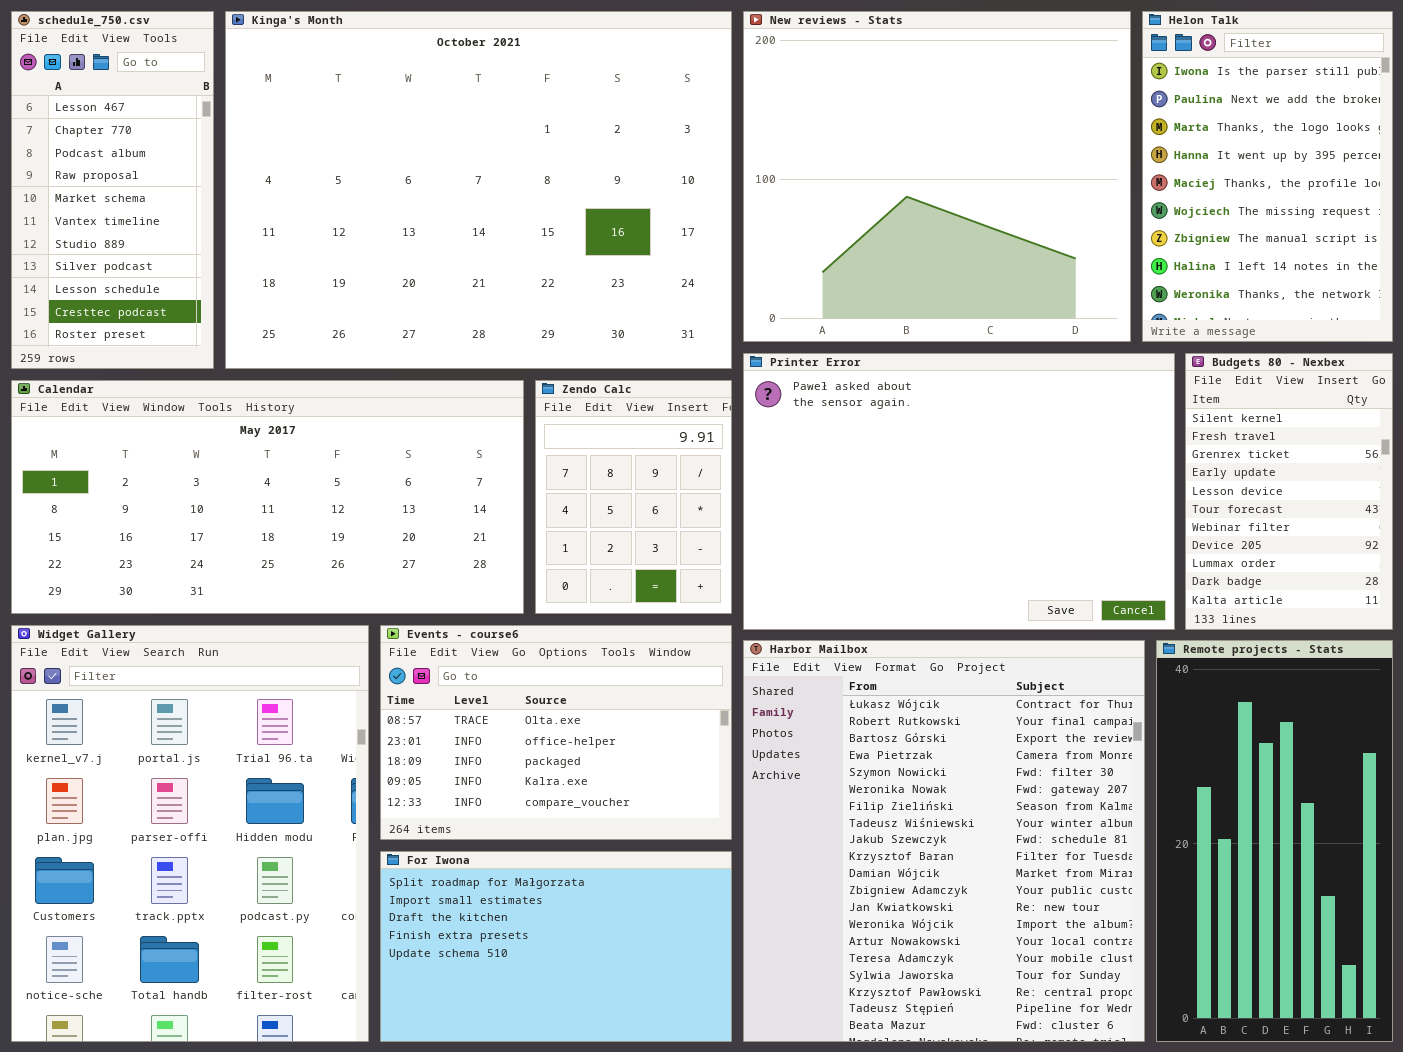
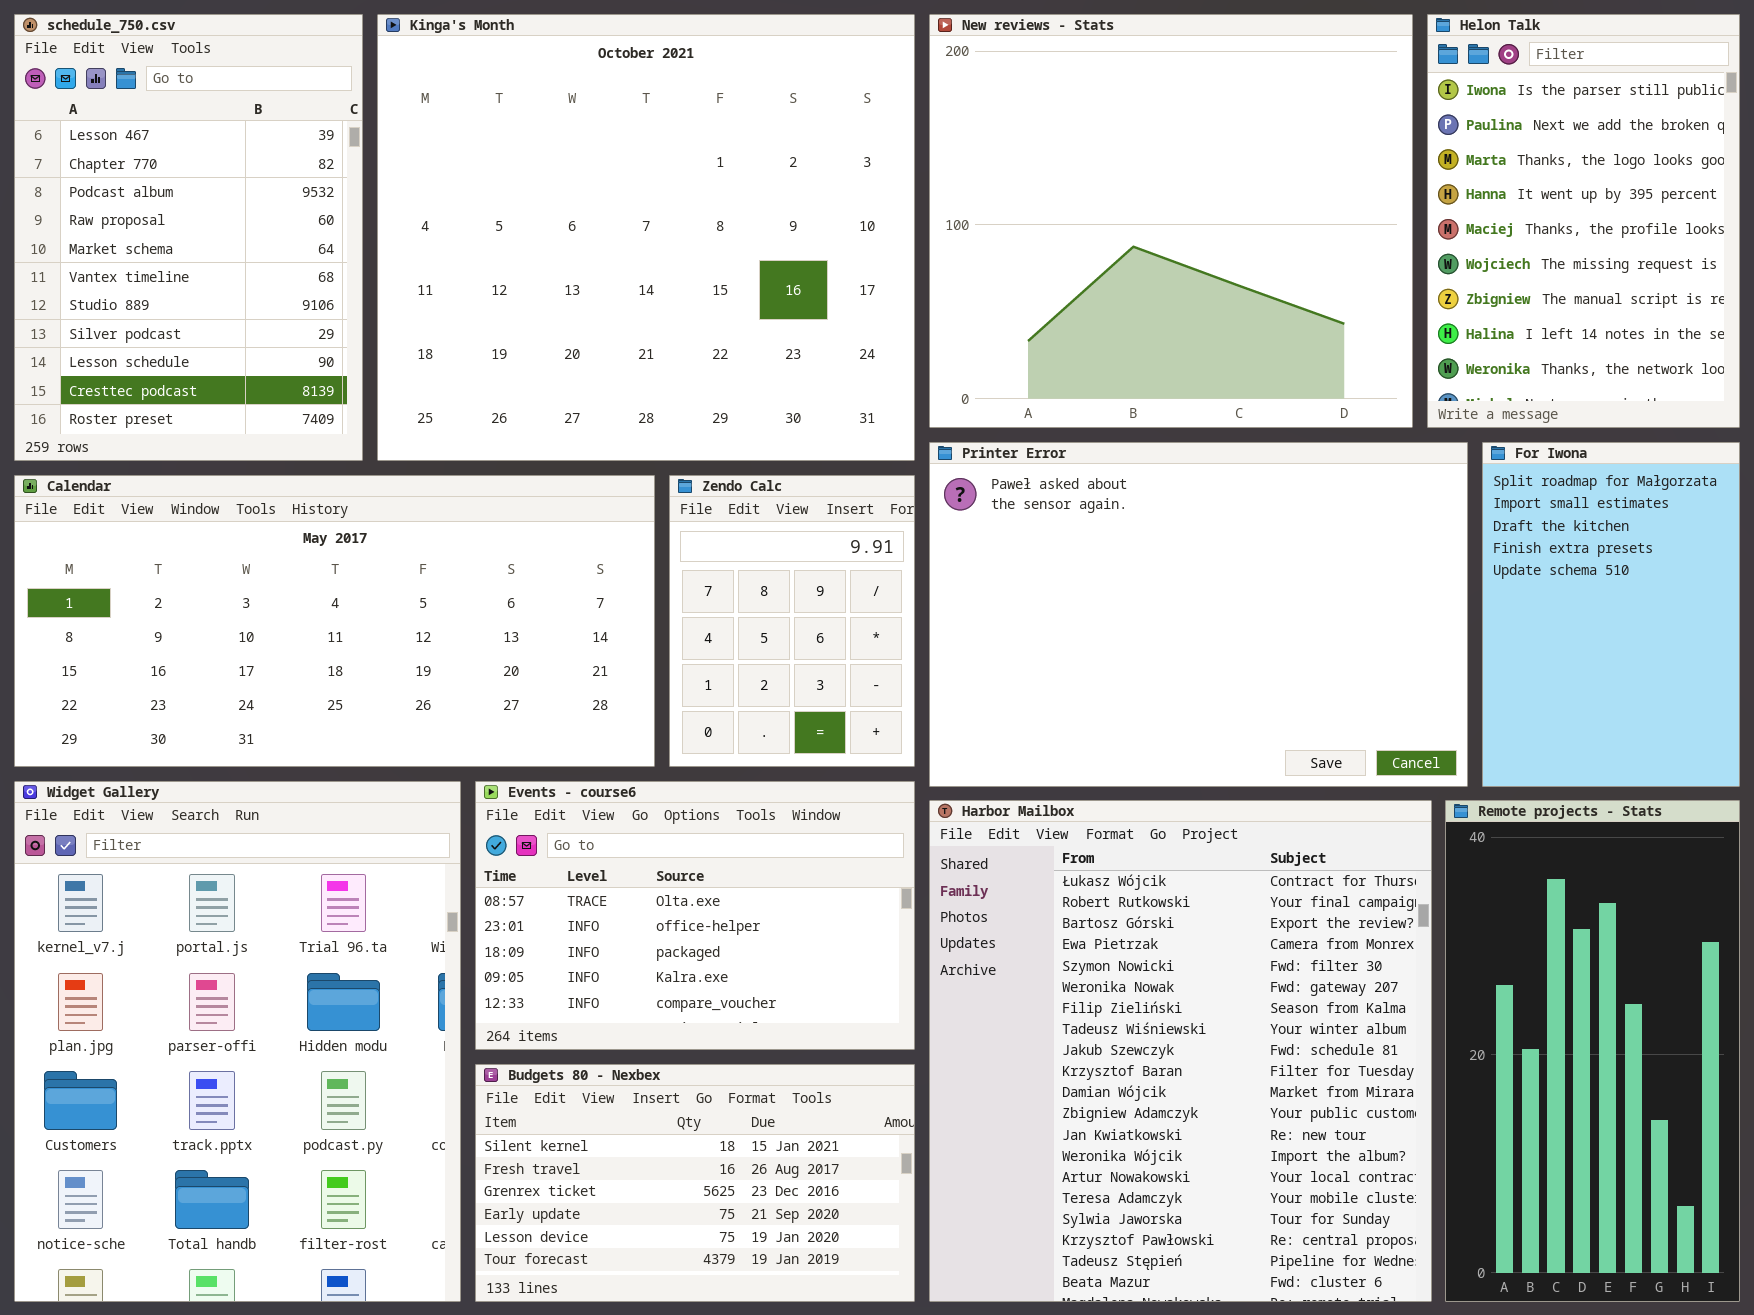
schedule_750.csv: [11,11,214,369] -> [14,14,363,461], resized
Kinga's Month: [225,11,732,369] -> [377,14,915,461], resized
Budgets 80 - Nexbex: [1185,353,1393,630] -> [475,1064,915,1302], moved, resized
For Iwona: [380,851,732,1042] -> [1482,442,1740,787], moved, resized

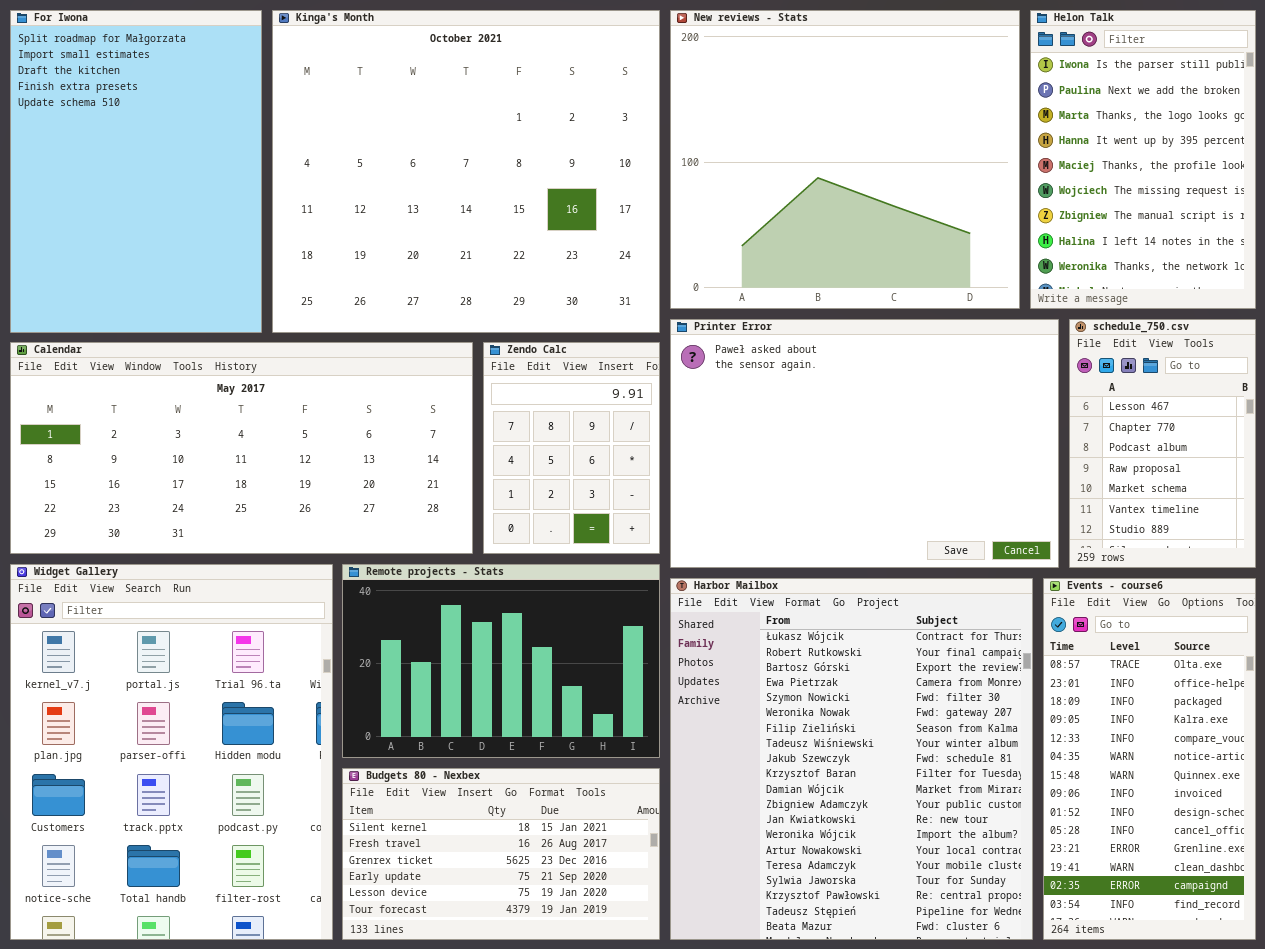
schedule_750.csv: [14,14,363,461] -> [1069,319,1256,568], moved, resized
For Iwona: [1482,442,1740,787] -> [10,10,262,333], moved, resized
Events - course6: [475,781,915,1050] -> [1043,578,1256,940], moved, resized
Remote projects - Stats: [1445,800,1740,1302] -> [342,564,660,758], moved, resized

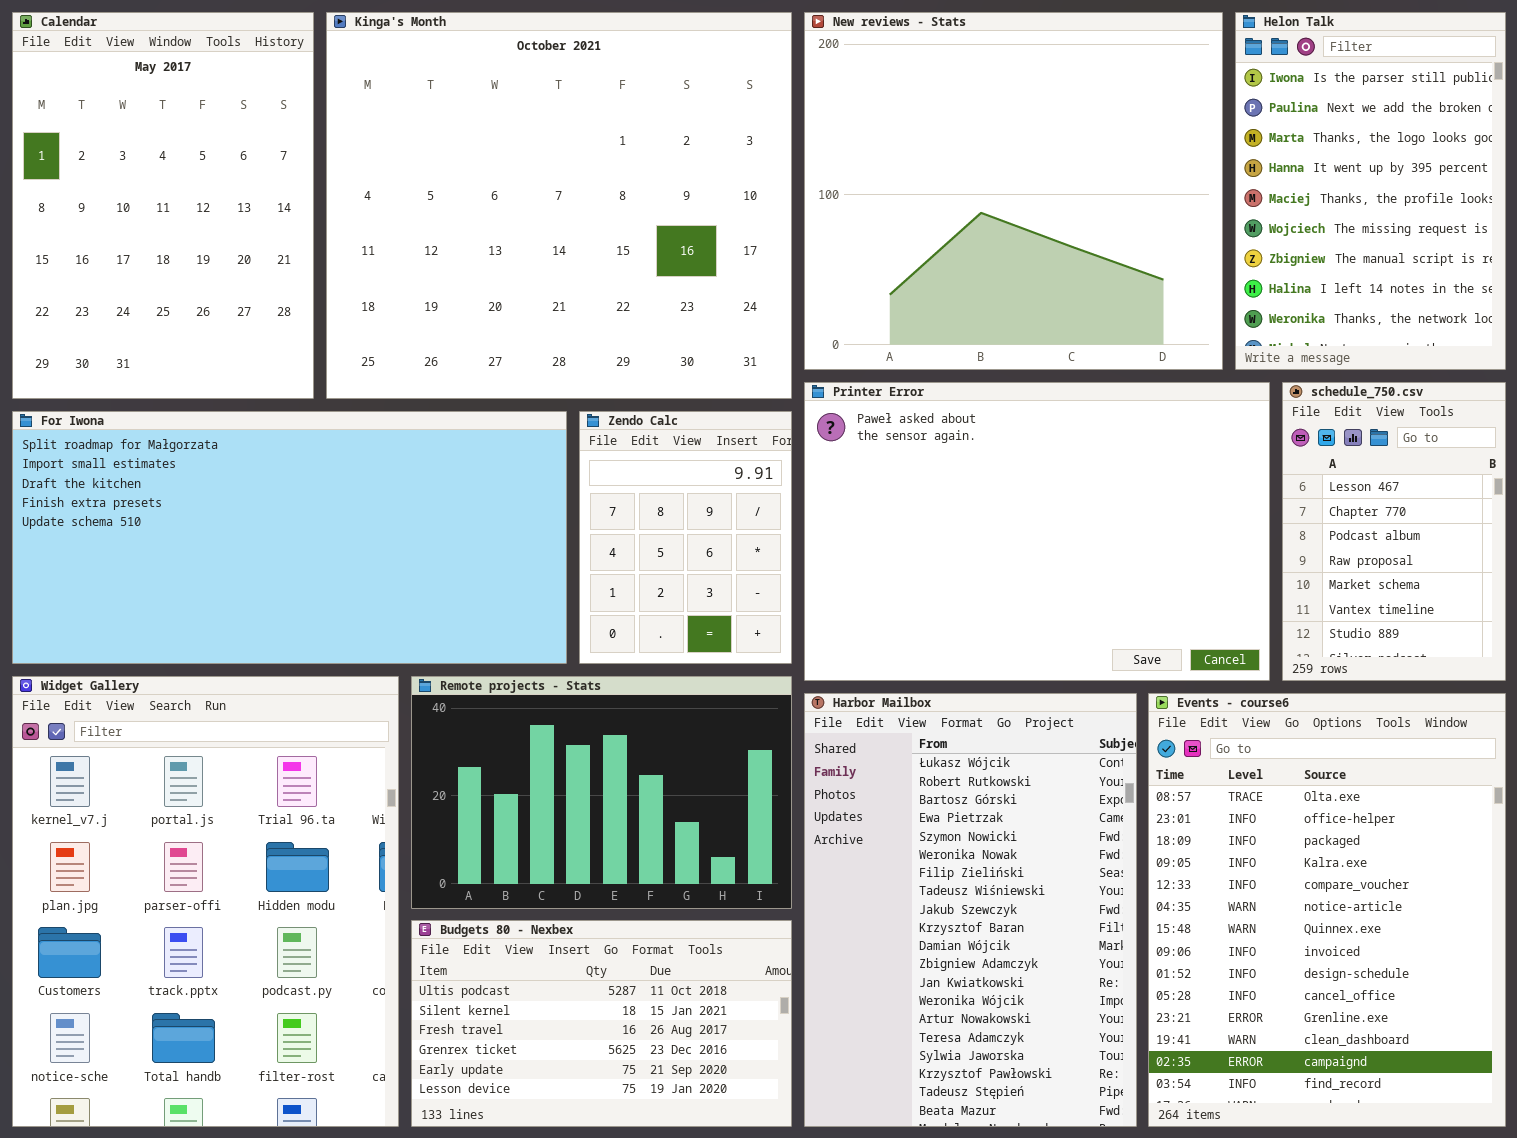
For Iwona: [10,10,262,333] -> [12,411,567,664], moved, resized
Calendar: [10,342,473,554] -> [12,12,314,399], moved, resized
Harbor Mailbox: [670,578,1033,940] -> [804,693,1137,1127], resized
Events - course6: [1043,578,1256,940] -> [1148,693,1506,1127], resized
Budgets 80 - Nexbex: [342,768,660,940] -> [411,920,792,1127], scrolled up 1 row

